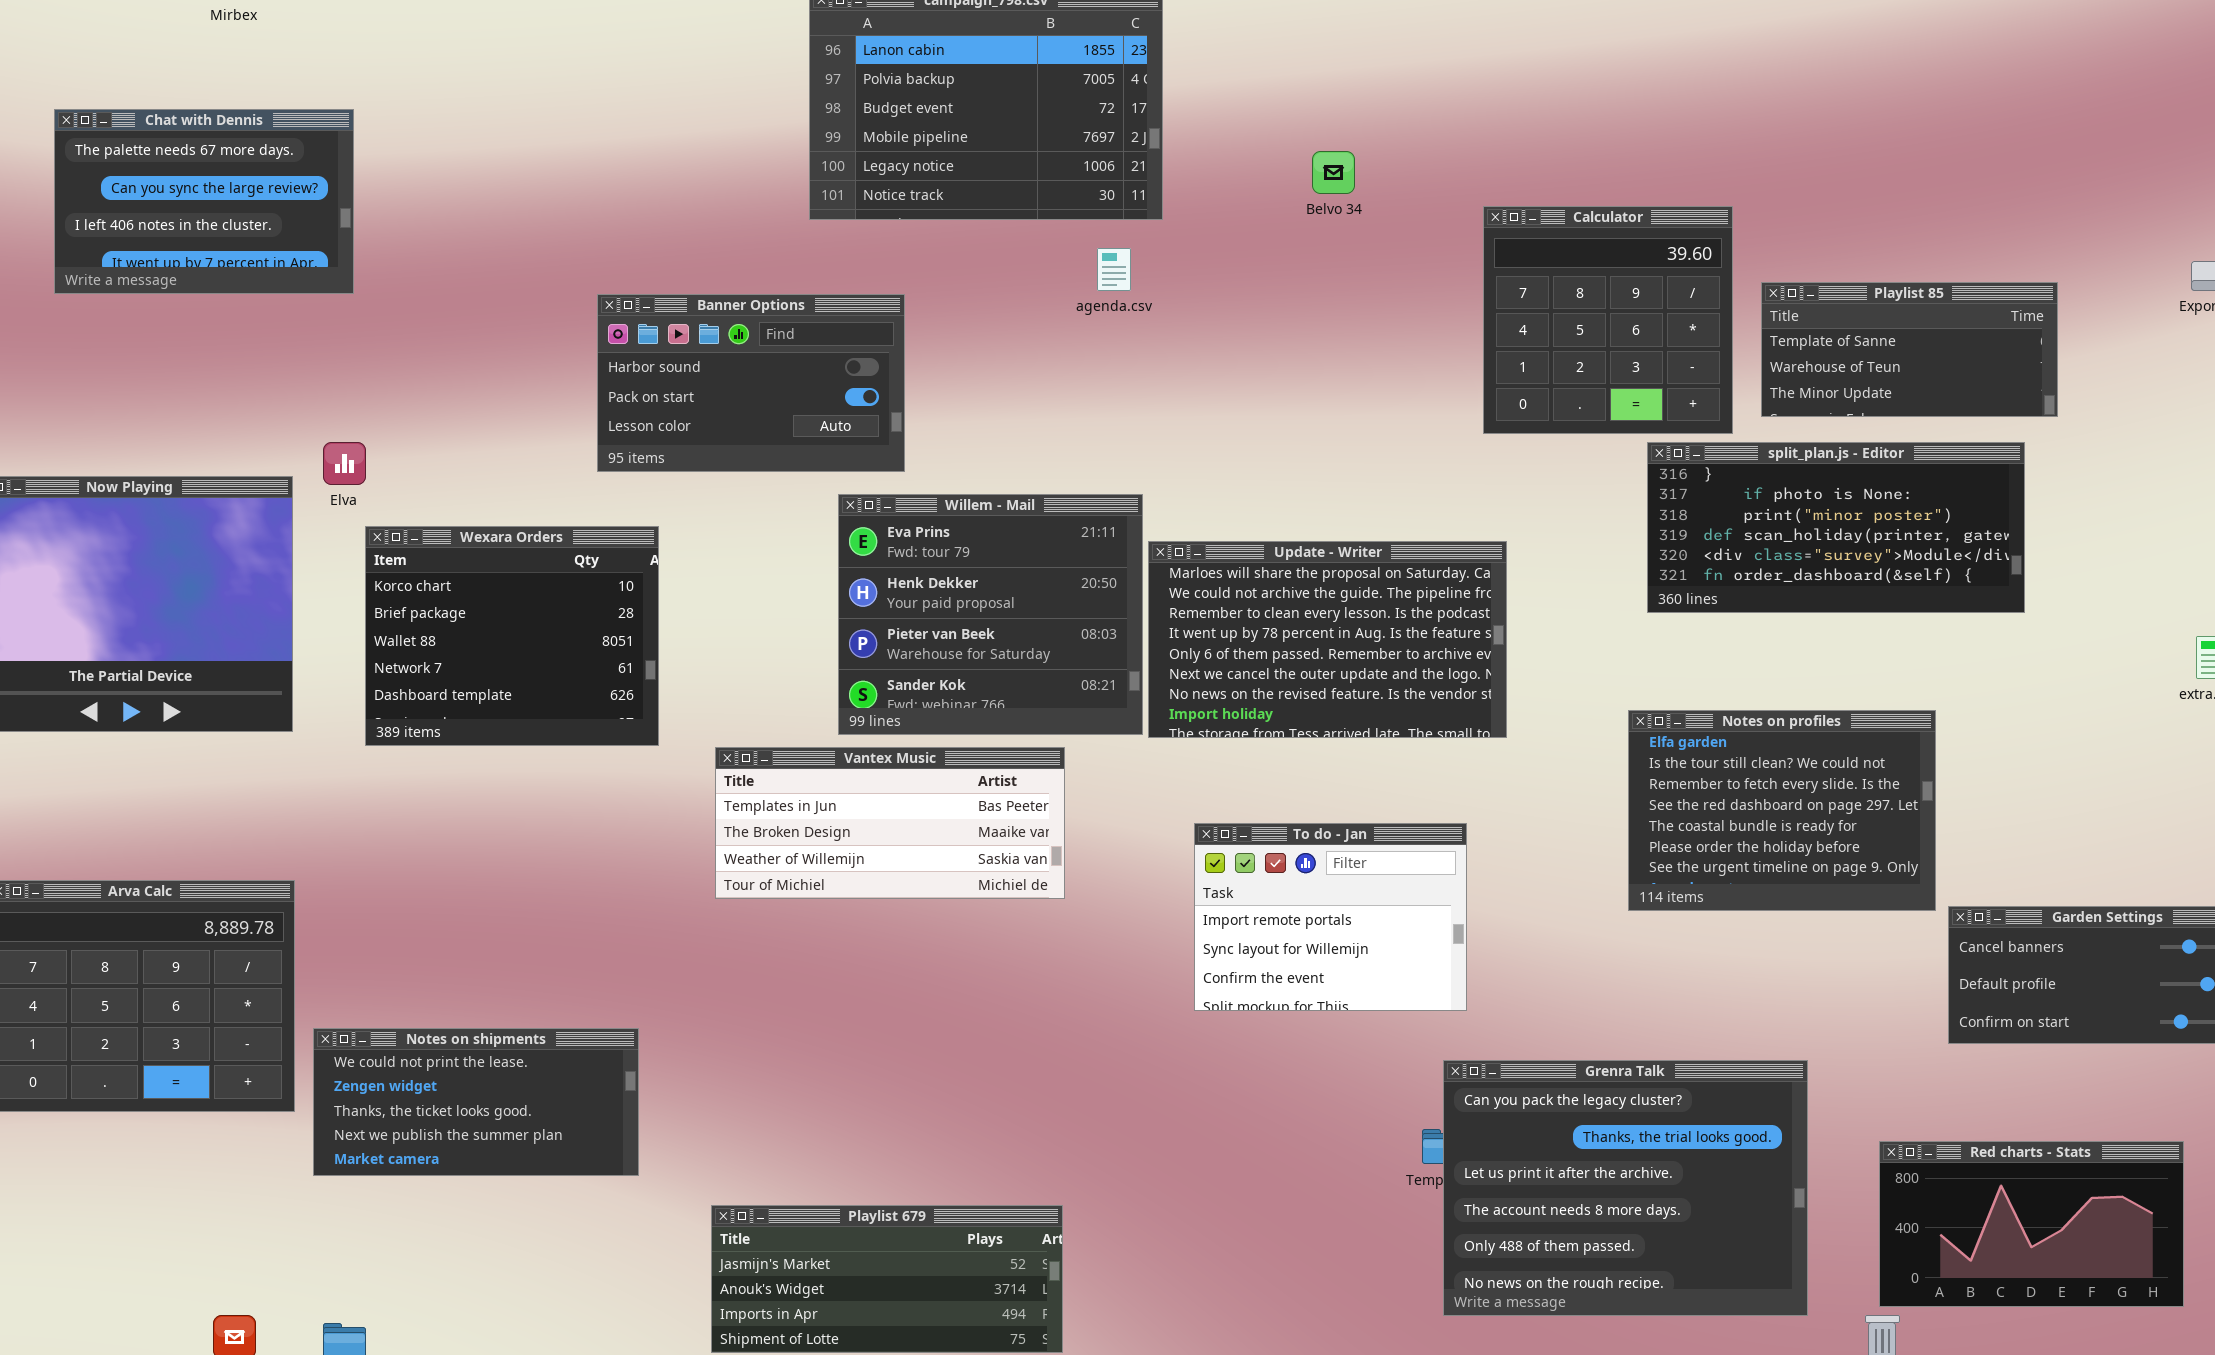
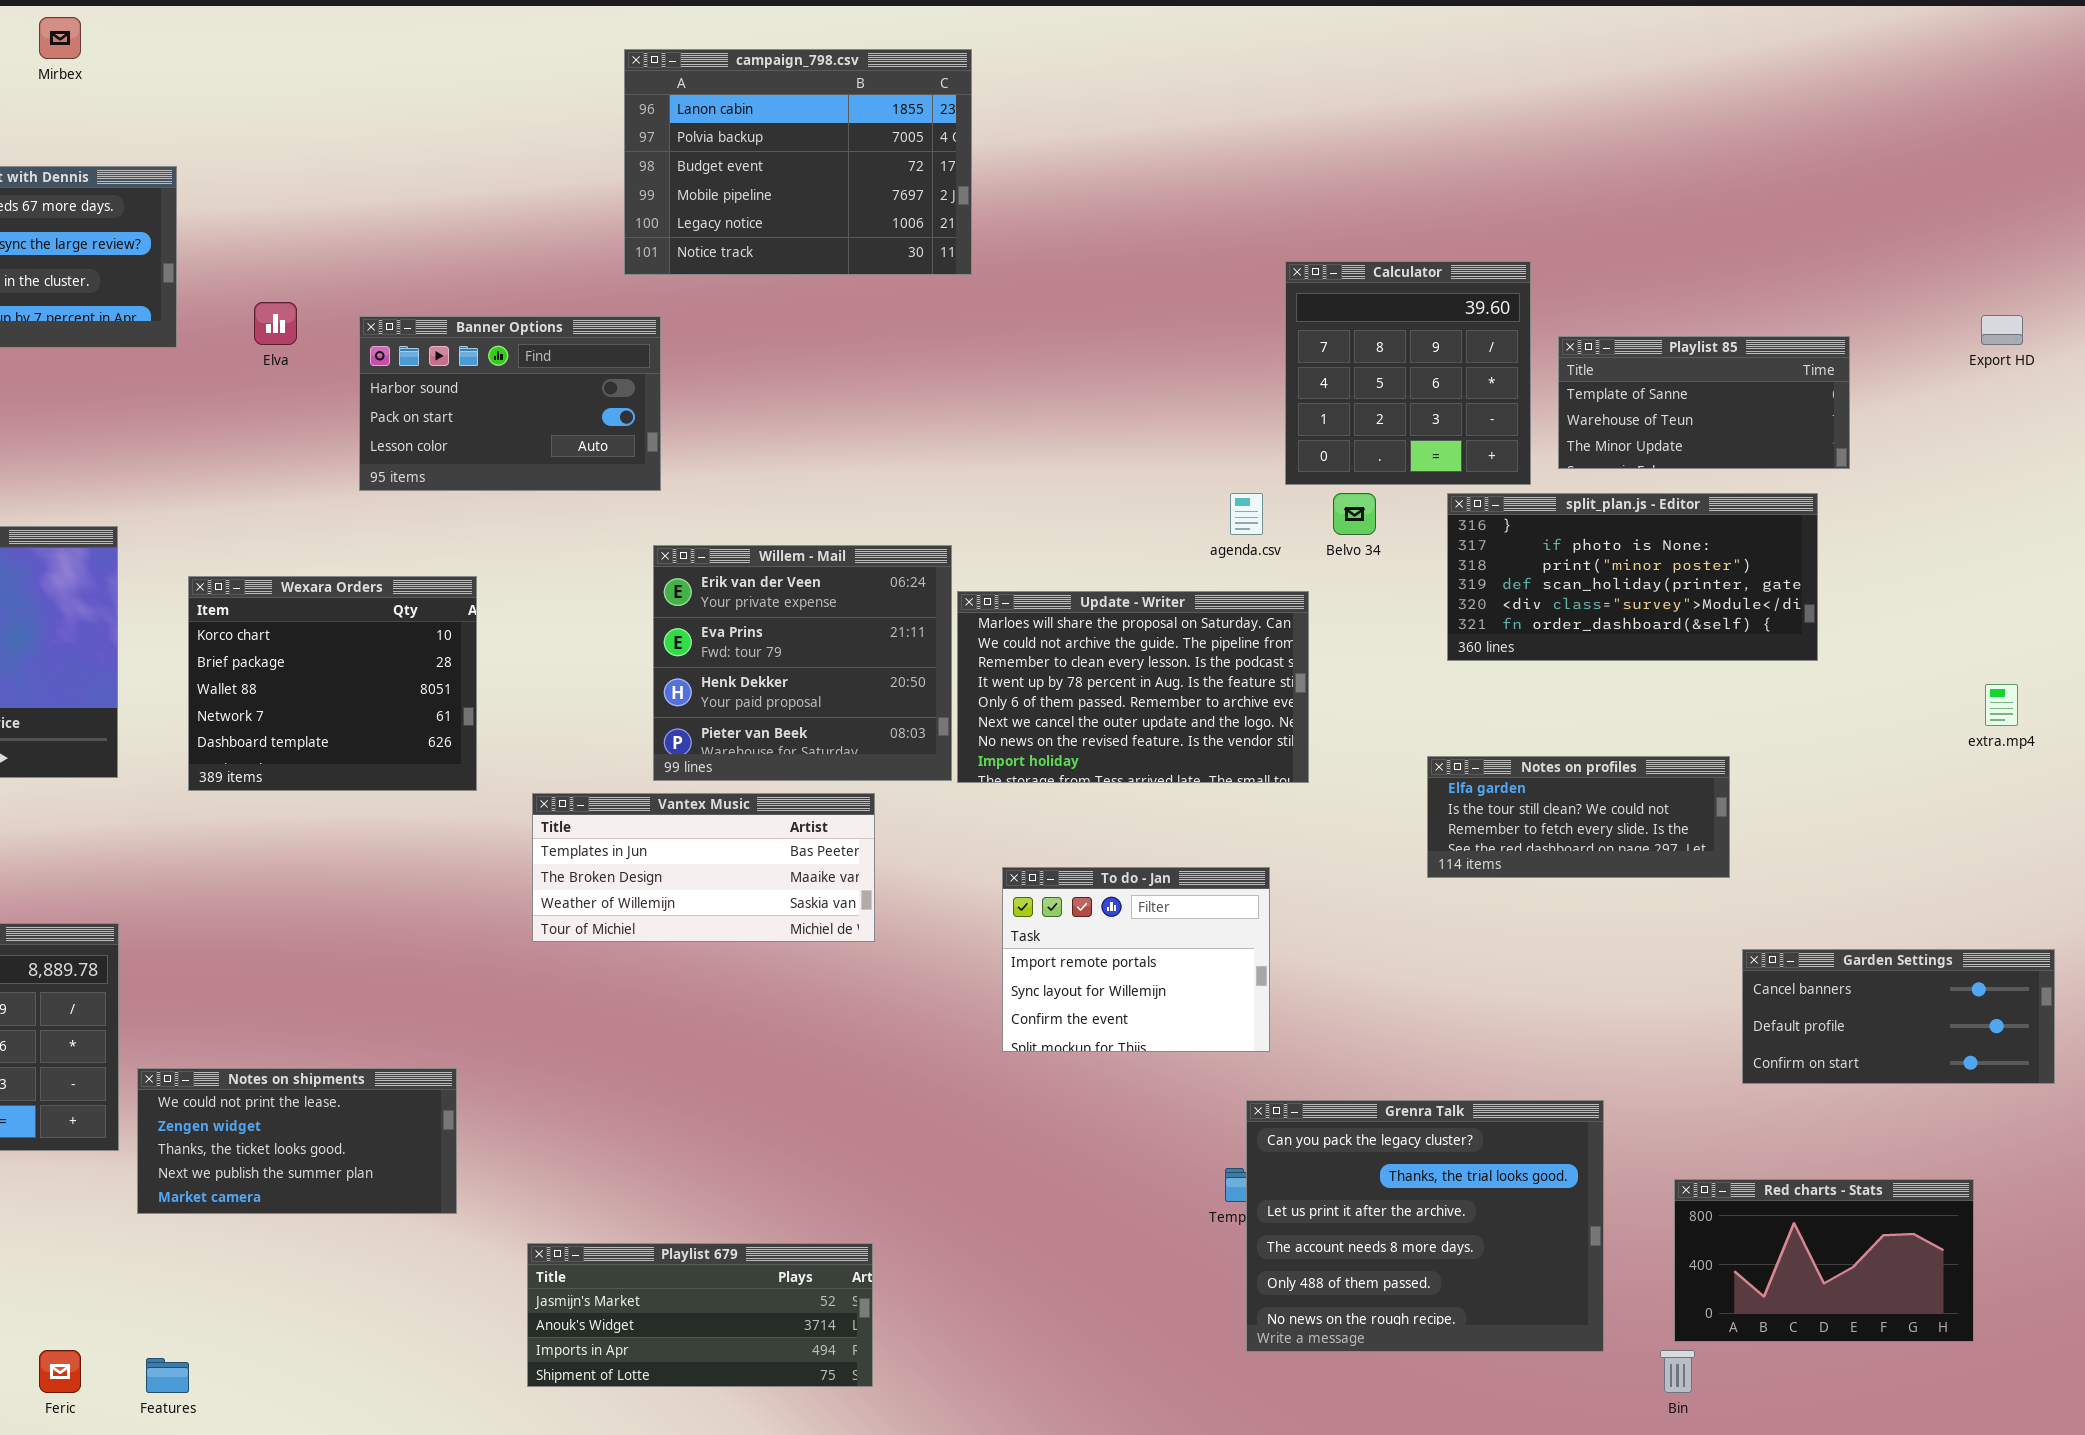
Belvo 34: [1312,151,1355,194] -> [1333,493,1376,535], moved
agenda.csv: [1097,248,1131,291] -> [1230,493,1263,535], moved
Banner Options: [597,294,905,472] -> [359,316,661,491], moved
Elva: [323,442,366,485] -> [254,302,297,345], moved
Willem - Mail: [838,494,1143,735] -> [653,545,952,781], scrolled up 1 row
Notes on profiles: [1628,710,1936,911] -> [1427,756,1730,878], resized

